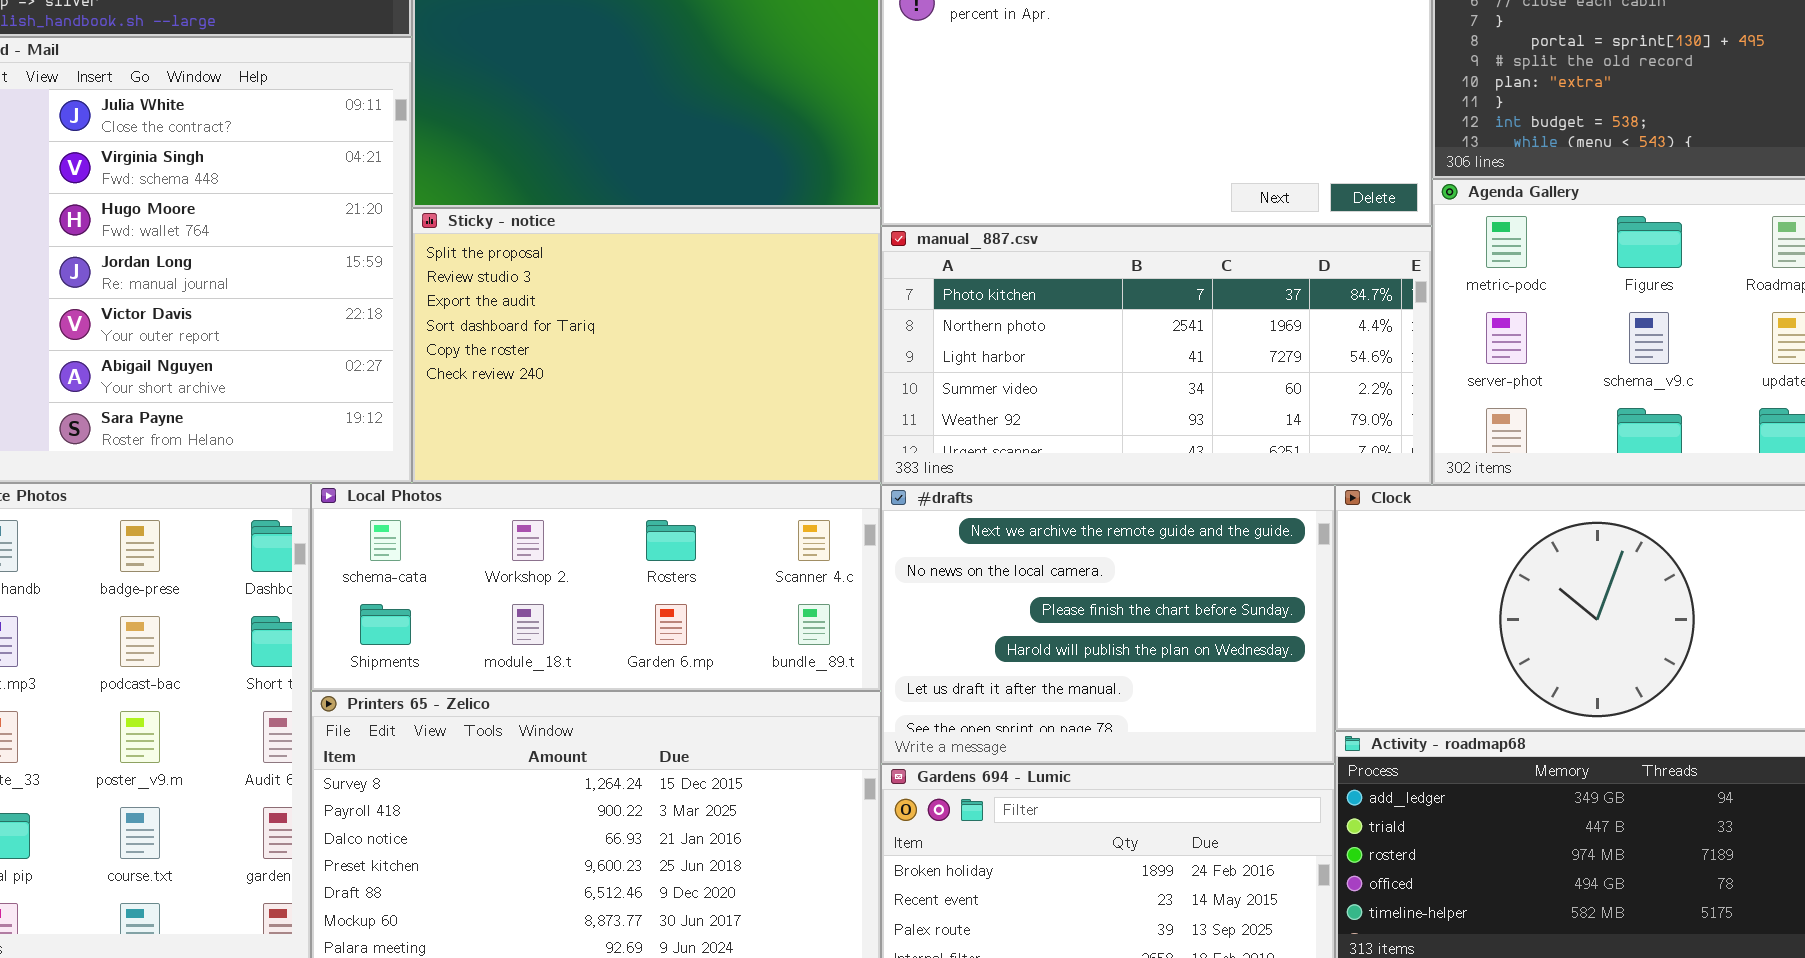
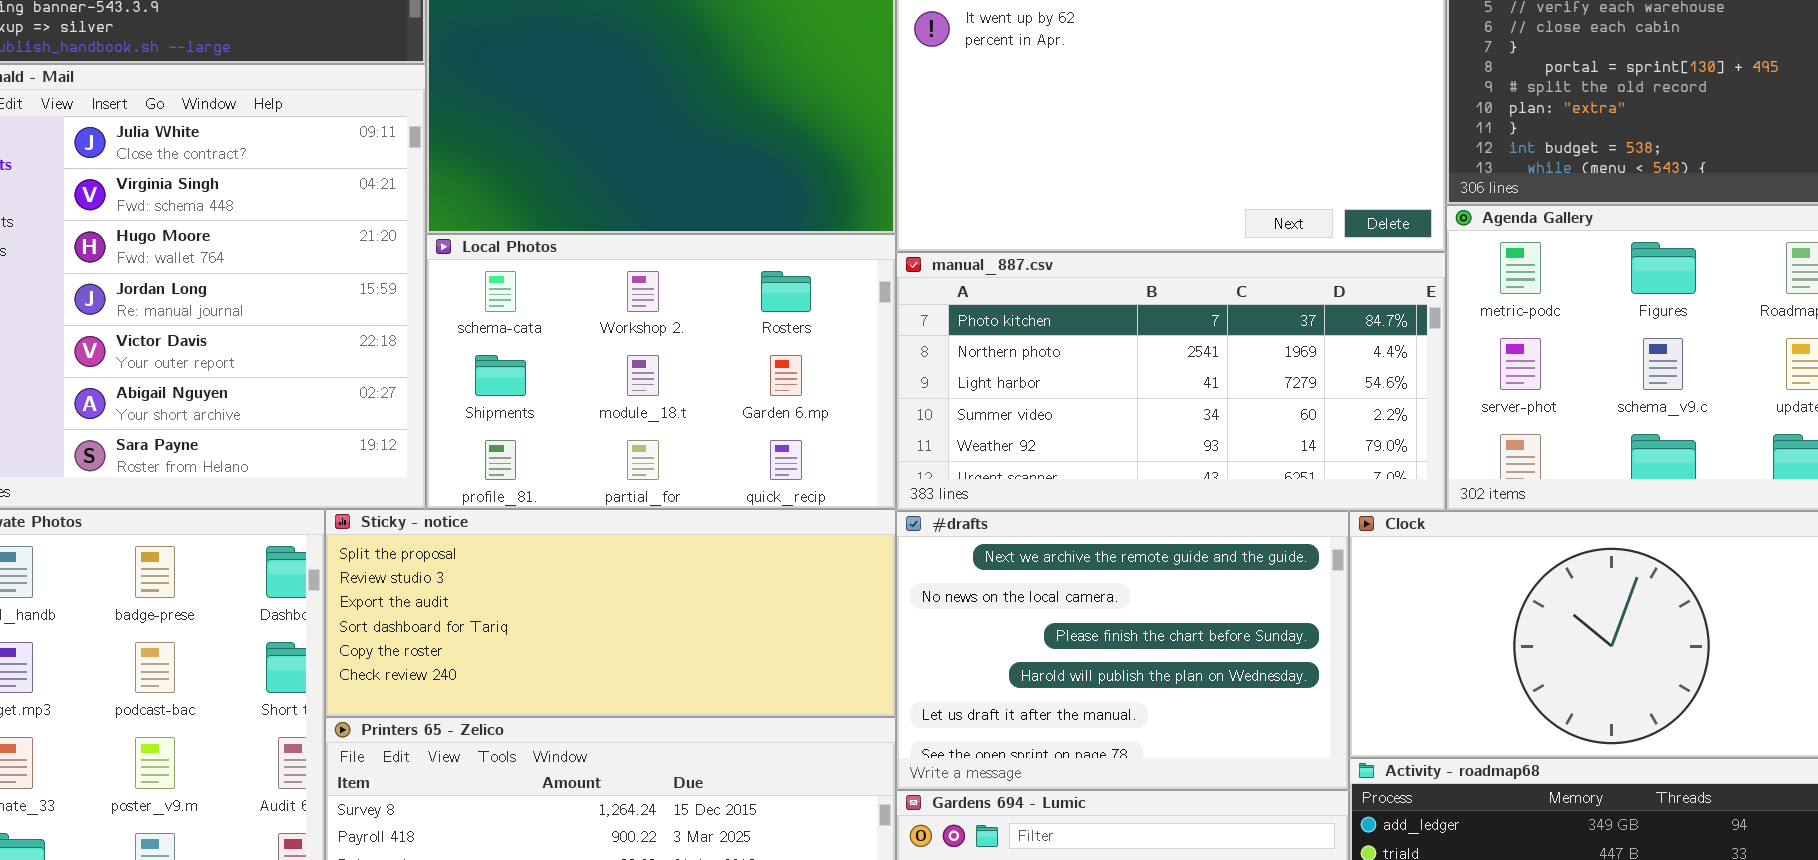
Sticky - notice: [412,208,881,483] -> [325,509,896,717], moved, resized
Local Photos: [311,483,881,691] -> [426,234,896,509], moved, resized

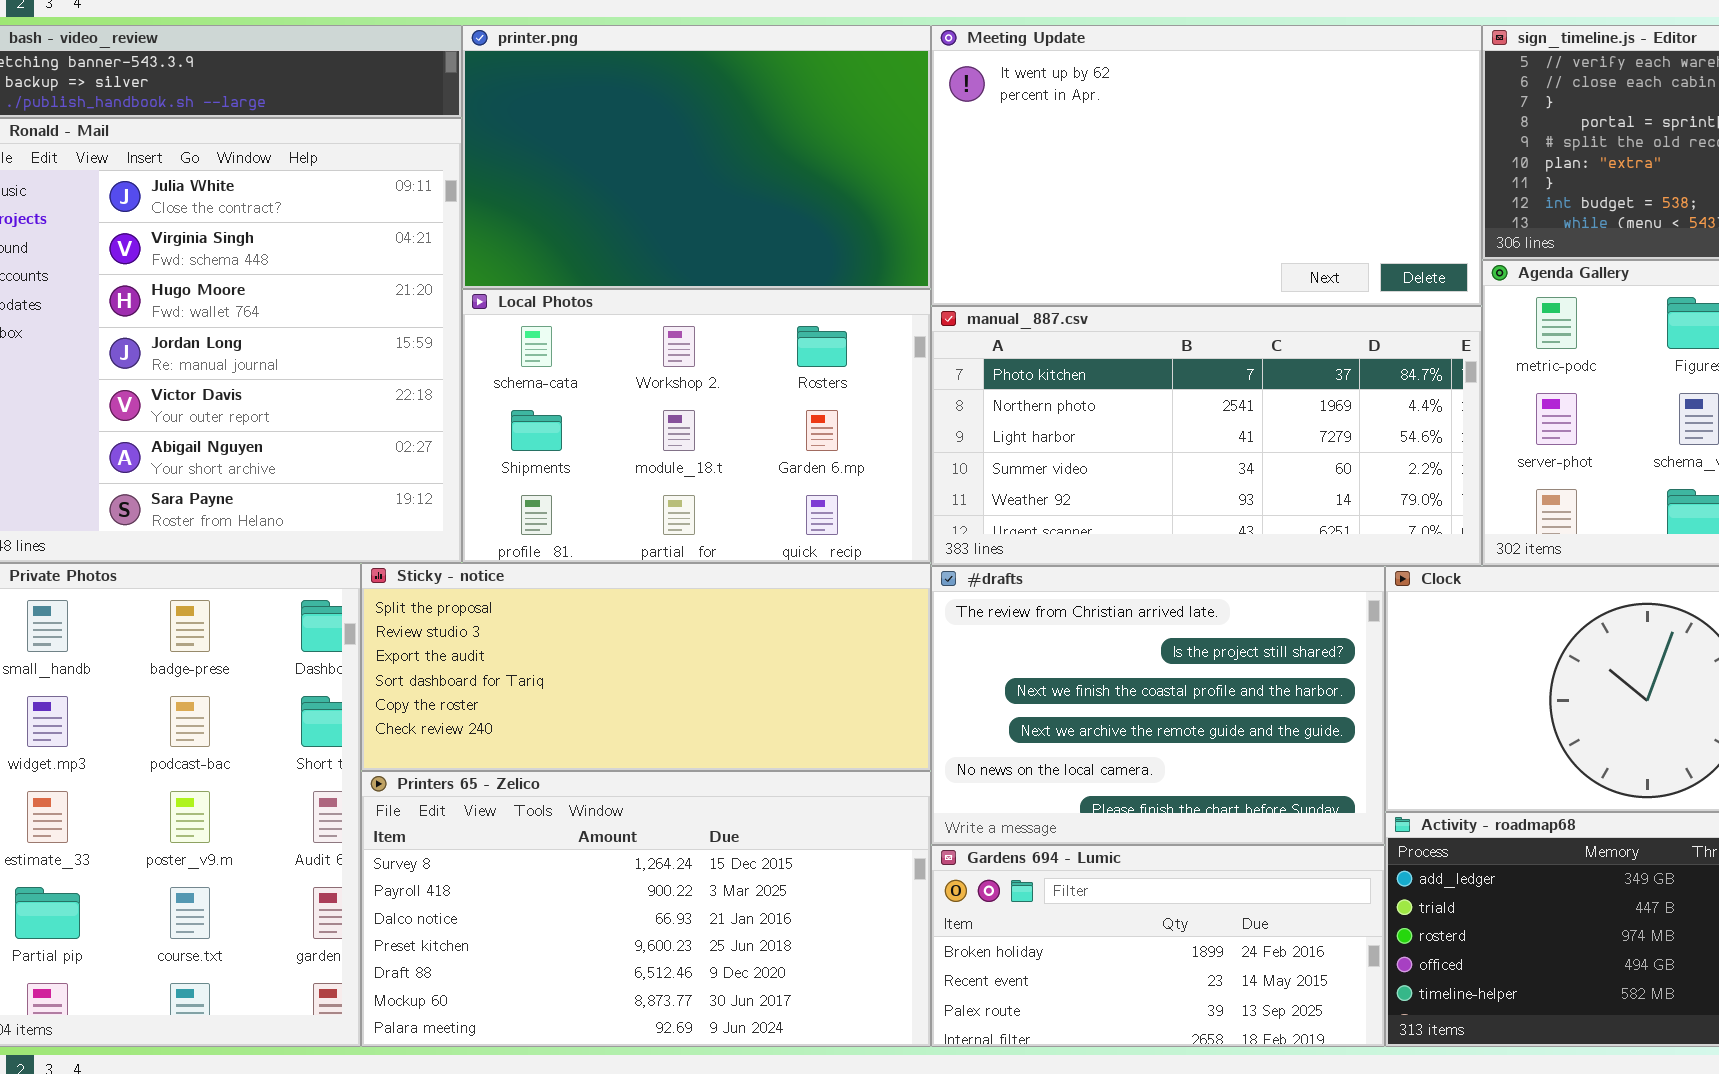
#drafts: [896,511,1349,790] -> [931,566,1385,845], scrolled up 3 rows

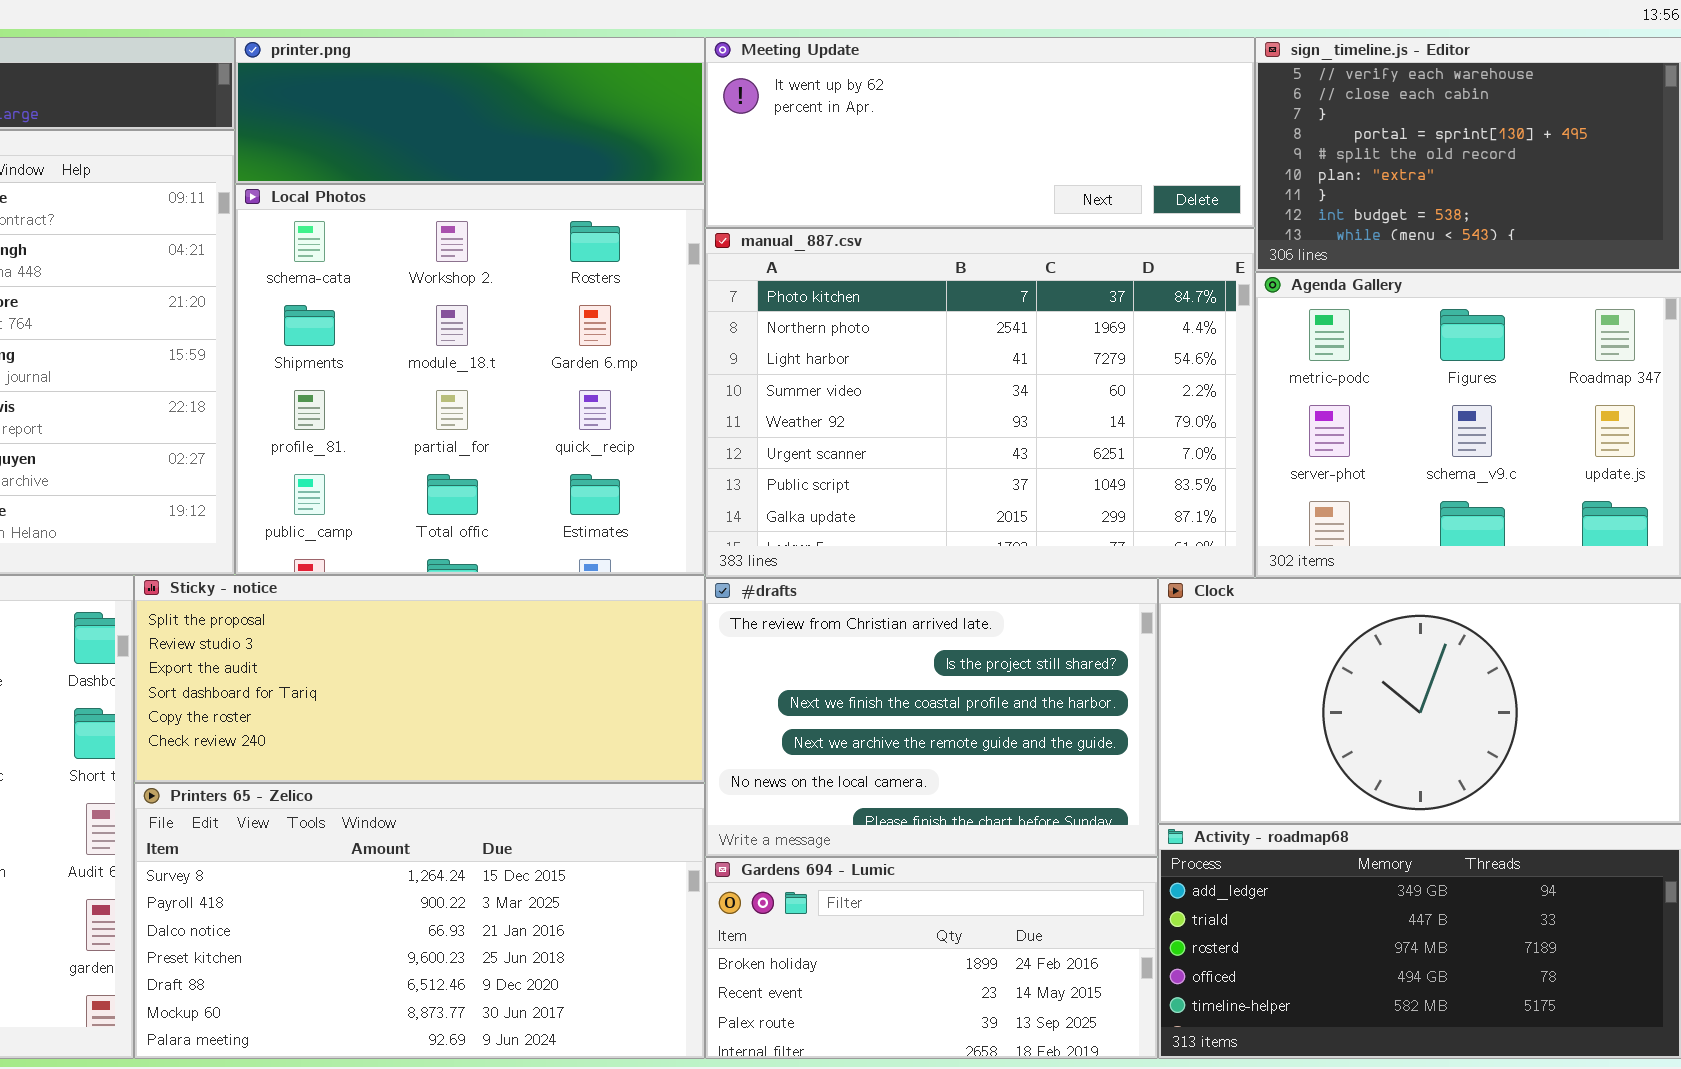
printer.png: [462,25,931,289] -> [235,37,705,184], resized
Meeting Update: [931,25,1482,306] -> [705,37,1255,228], resized
Local Photos: [462,289,931,563] -> [235,184,705,575], resized
manual_887.csv: [931,306,1482,566] -> [705,228,1255,578], resized

